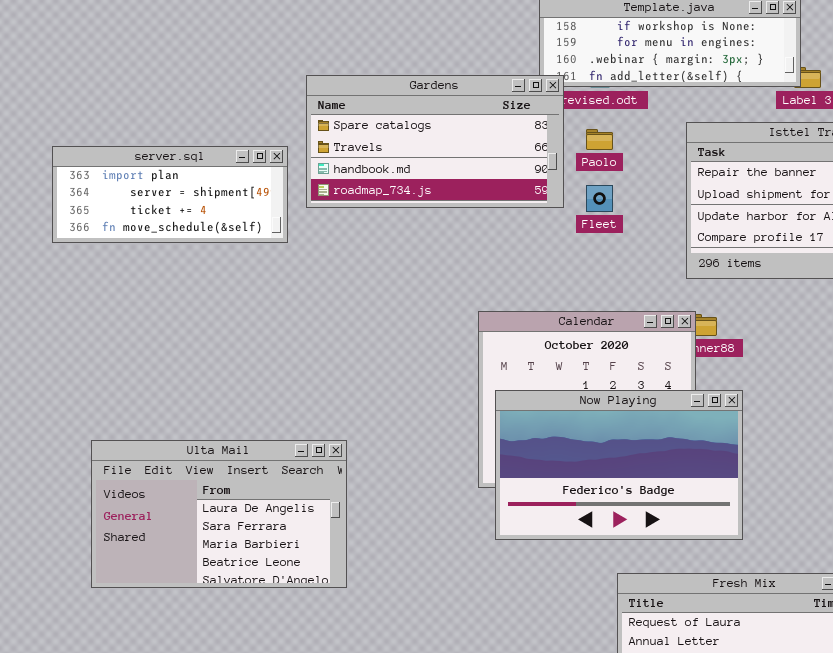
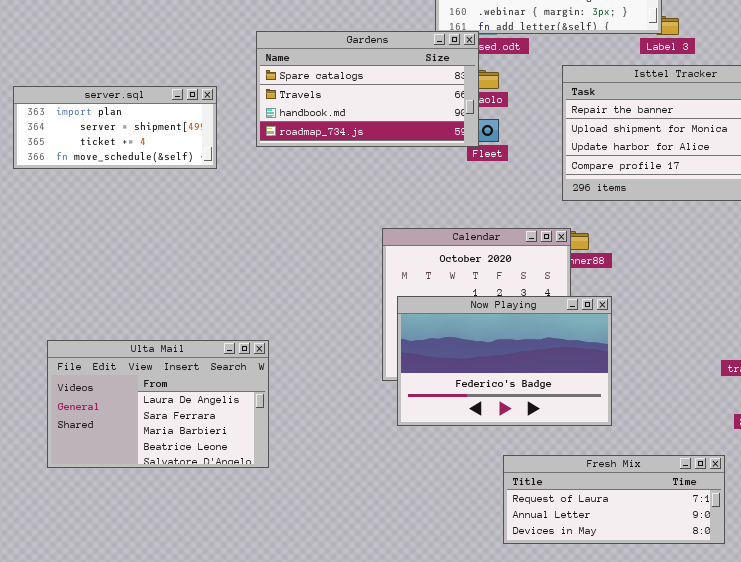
Gardens: [306,75,564,208] -> [256,31,479,147], moved

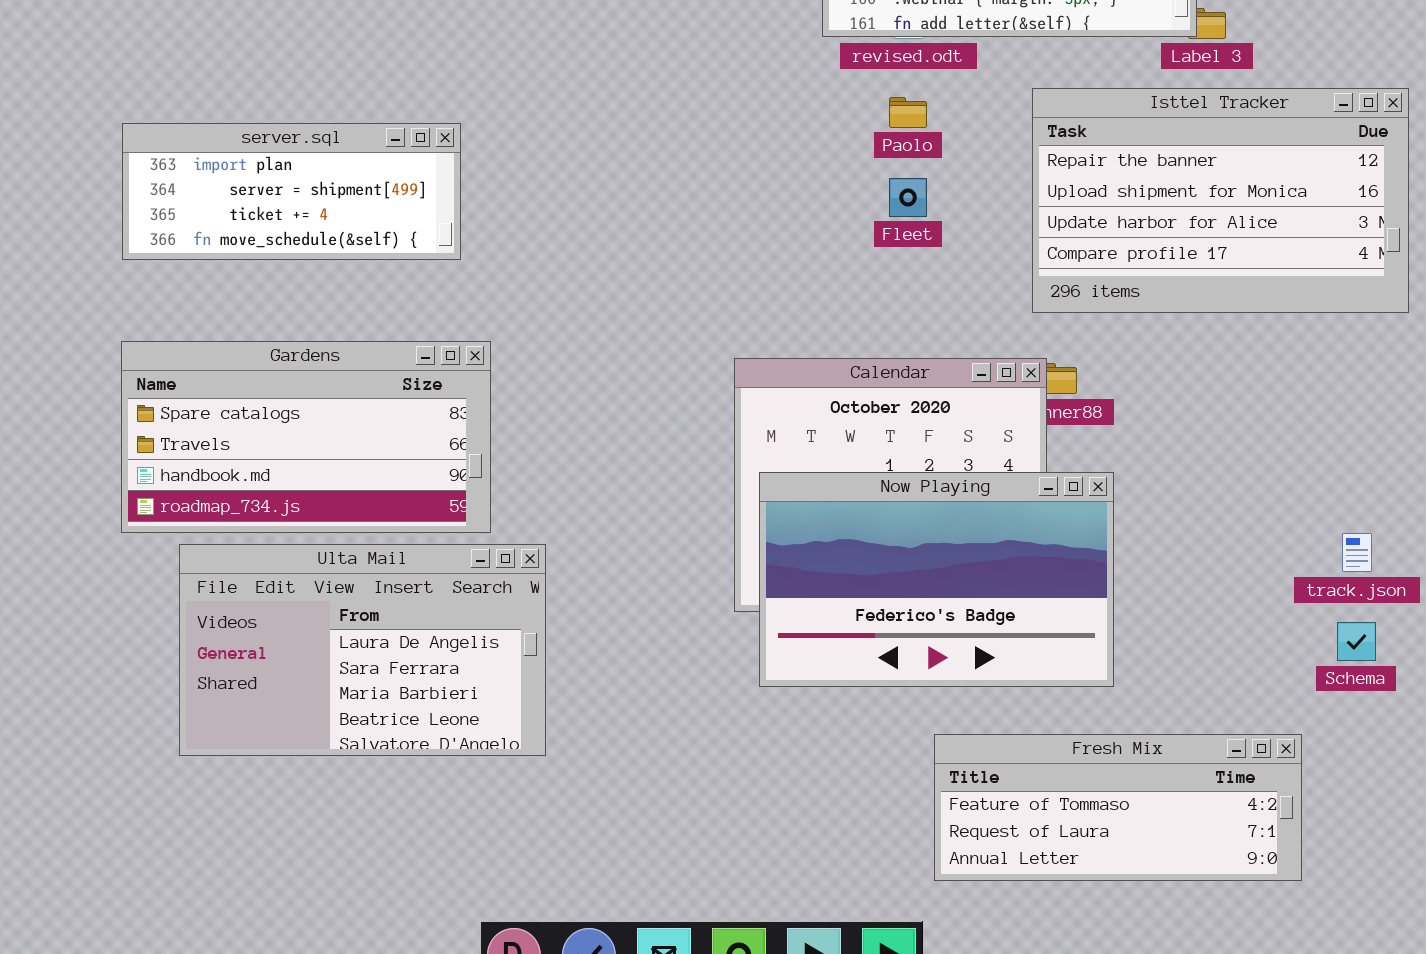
Gardens: [256,31,479,147] -> [121,341,491,533], moved
Fresh Mix: [503,455,725,544] -> [934,734,1302,881], scrolled up 1 row

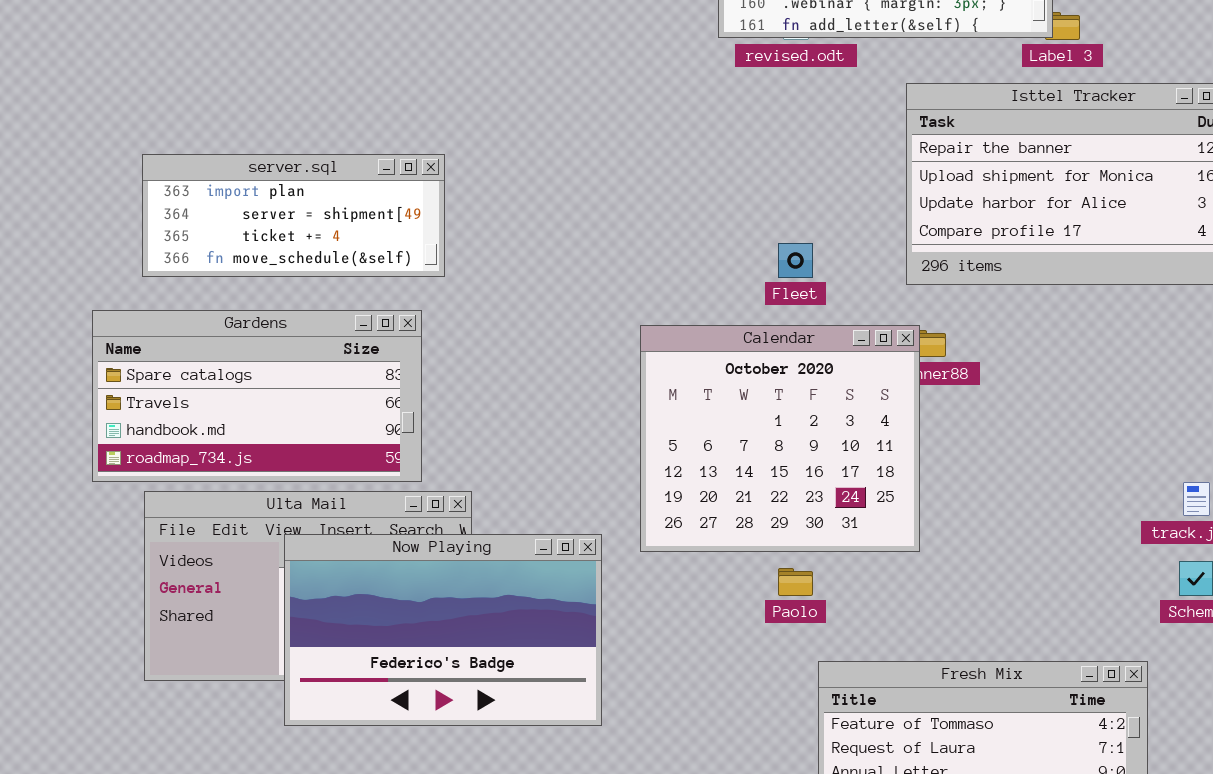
Paolo: [889,97,927,128] -> [778,568,813,596], moved
server.sql: [122,123,461,260] -> [142,154,445,277], moved
Fleet: [889,178,927,217] -> [778,243,813,278], moved
Now Playing: [759,472,1114,687] -> [284,534,602,726], moved

